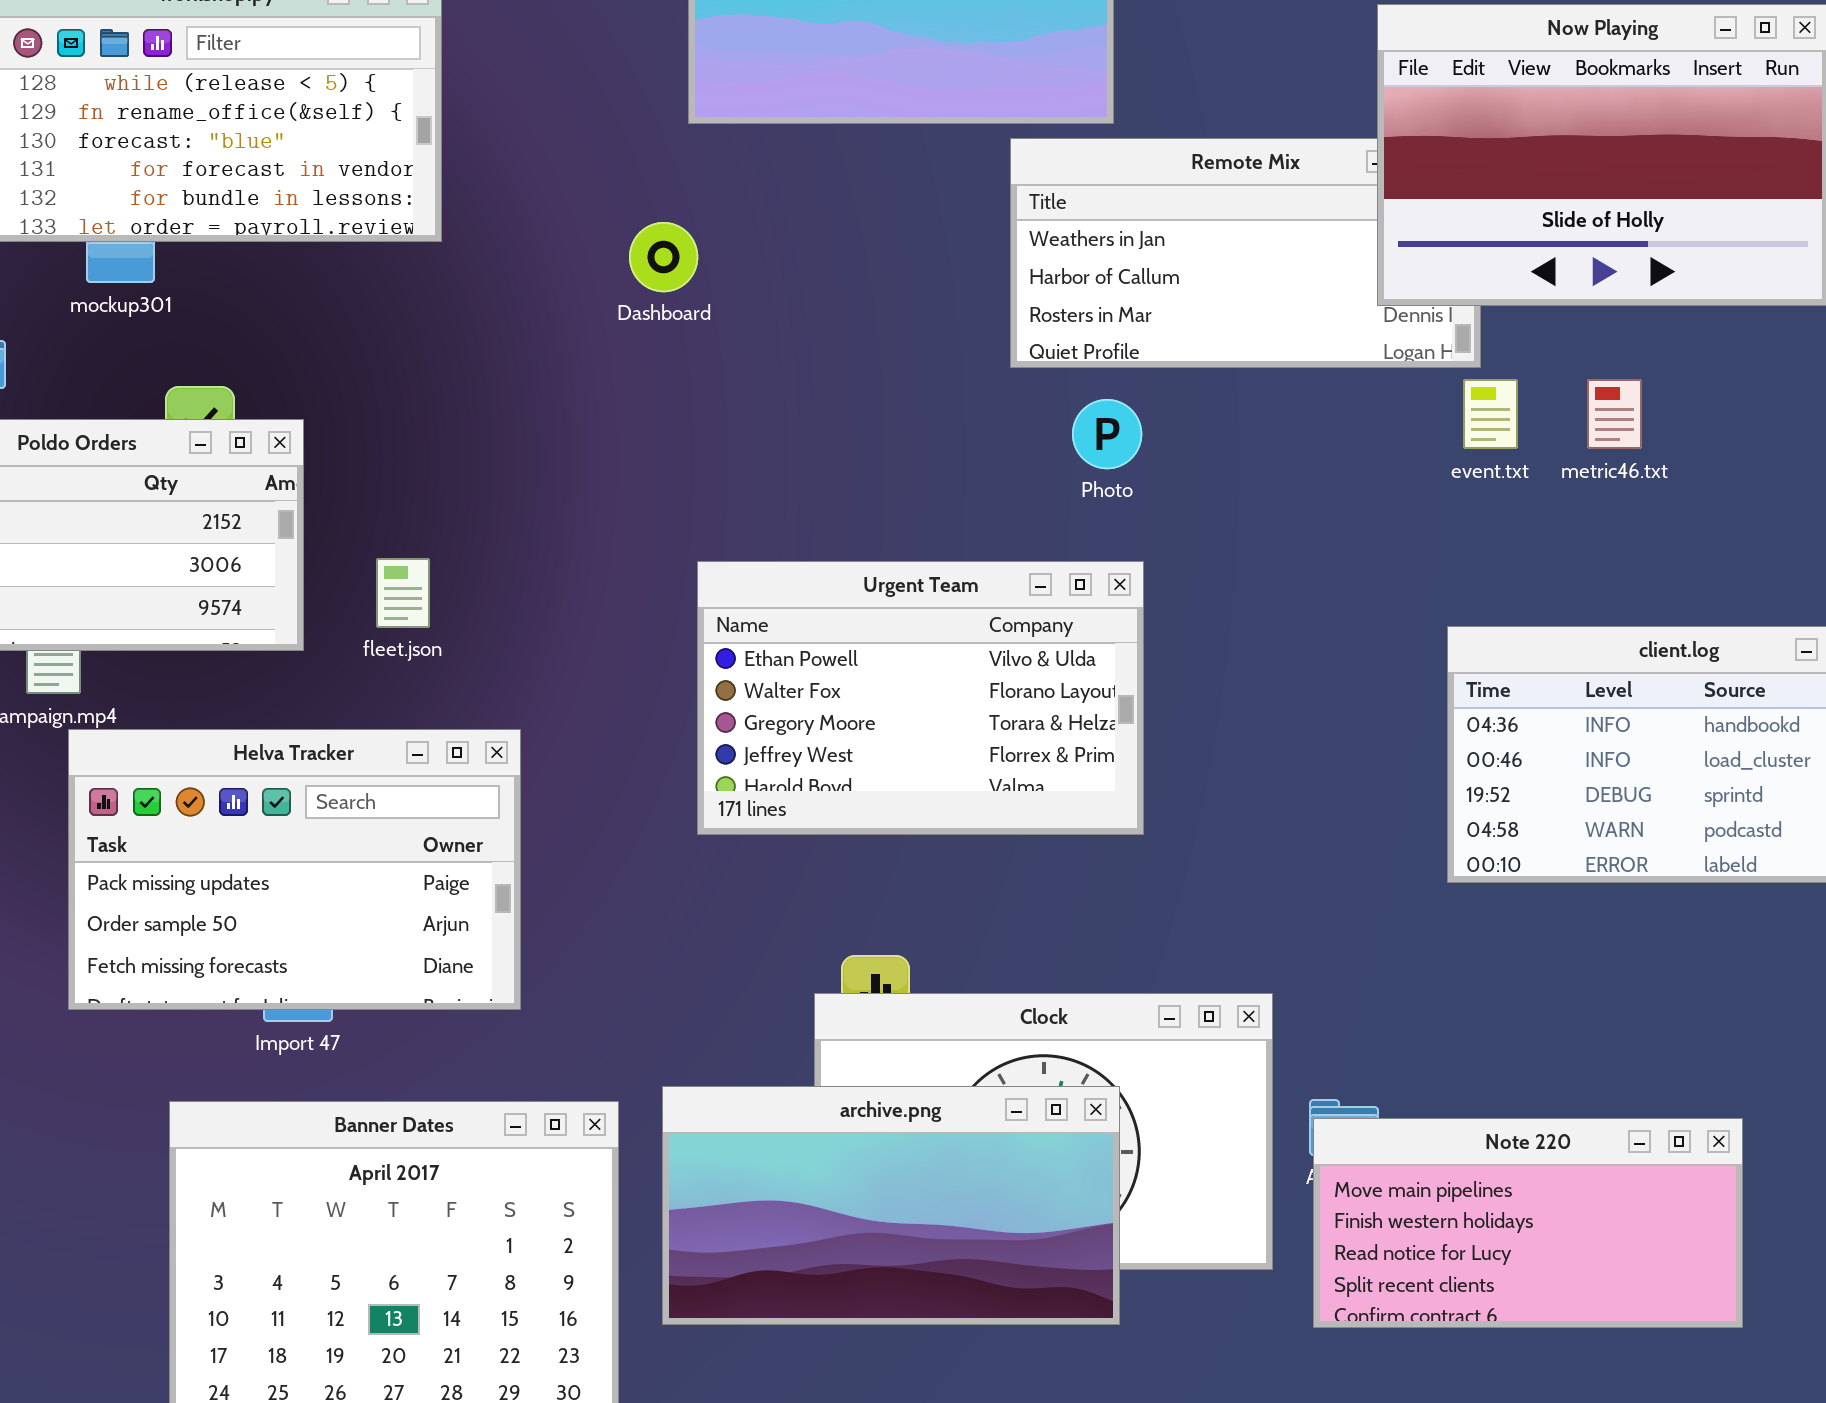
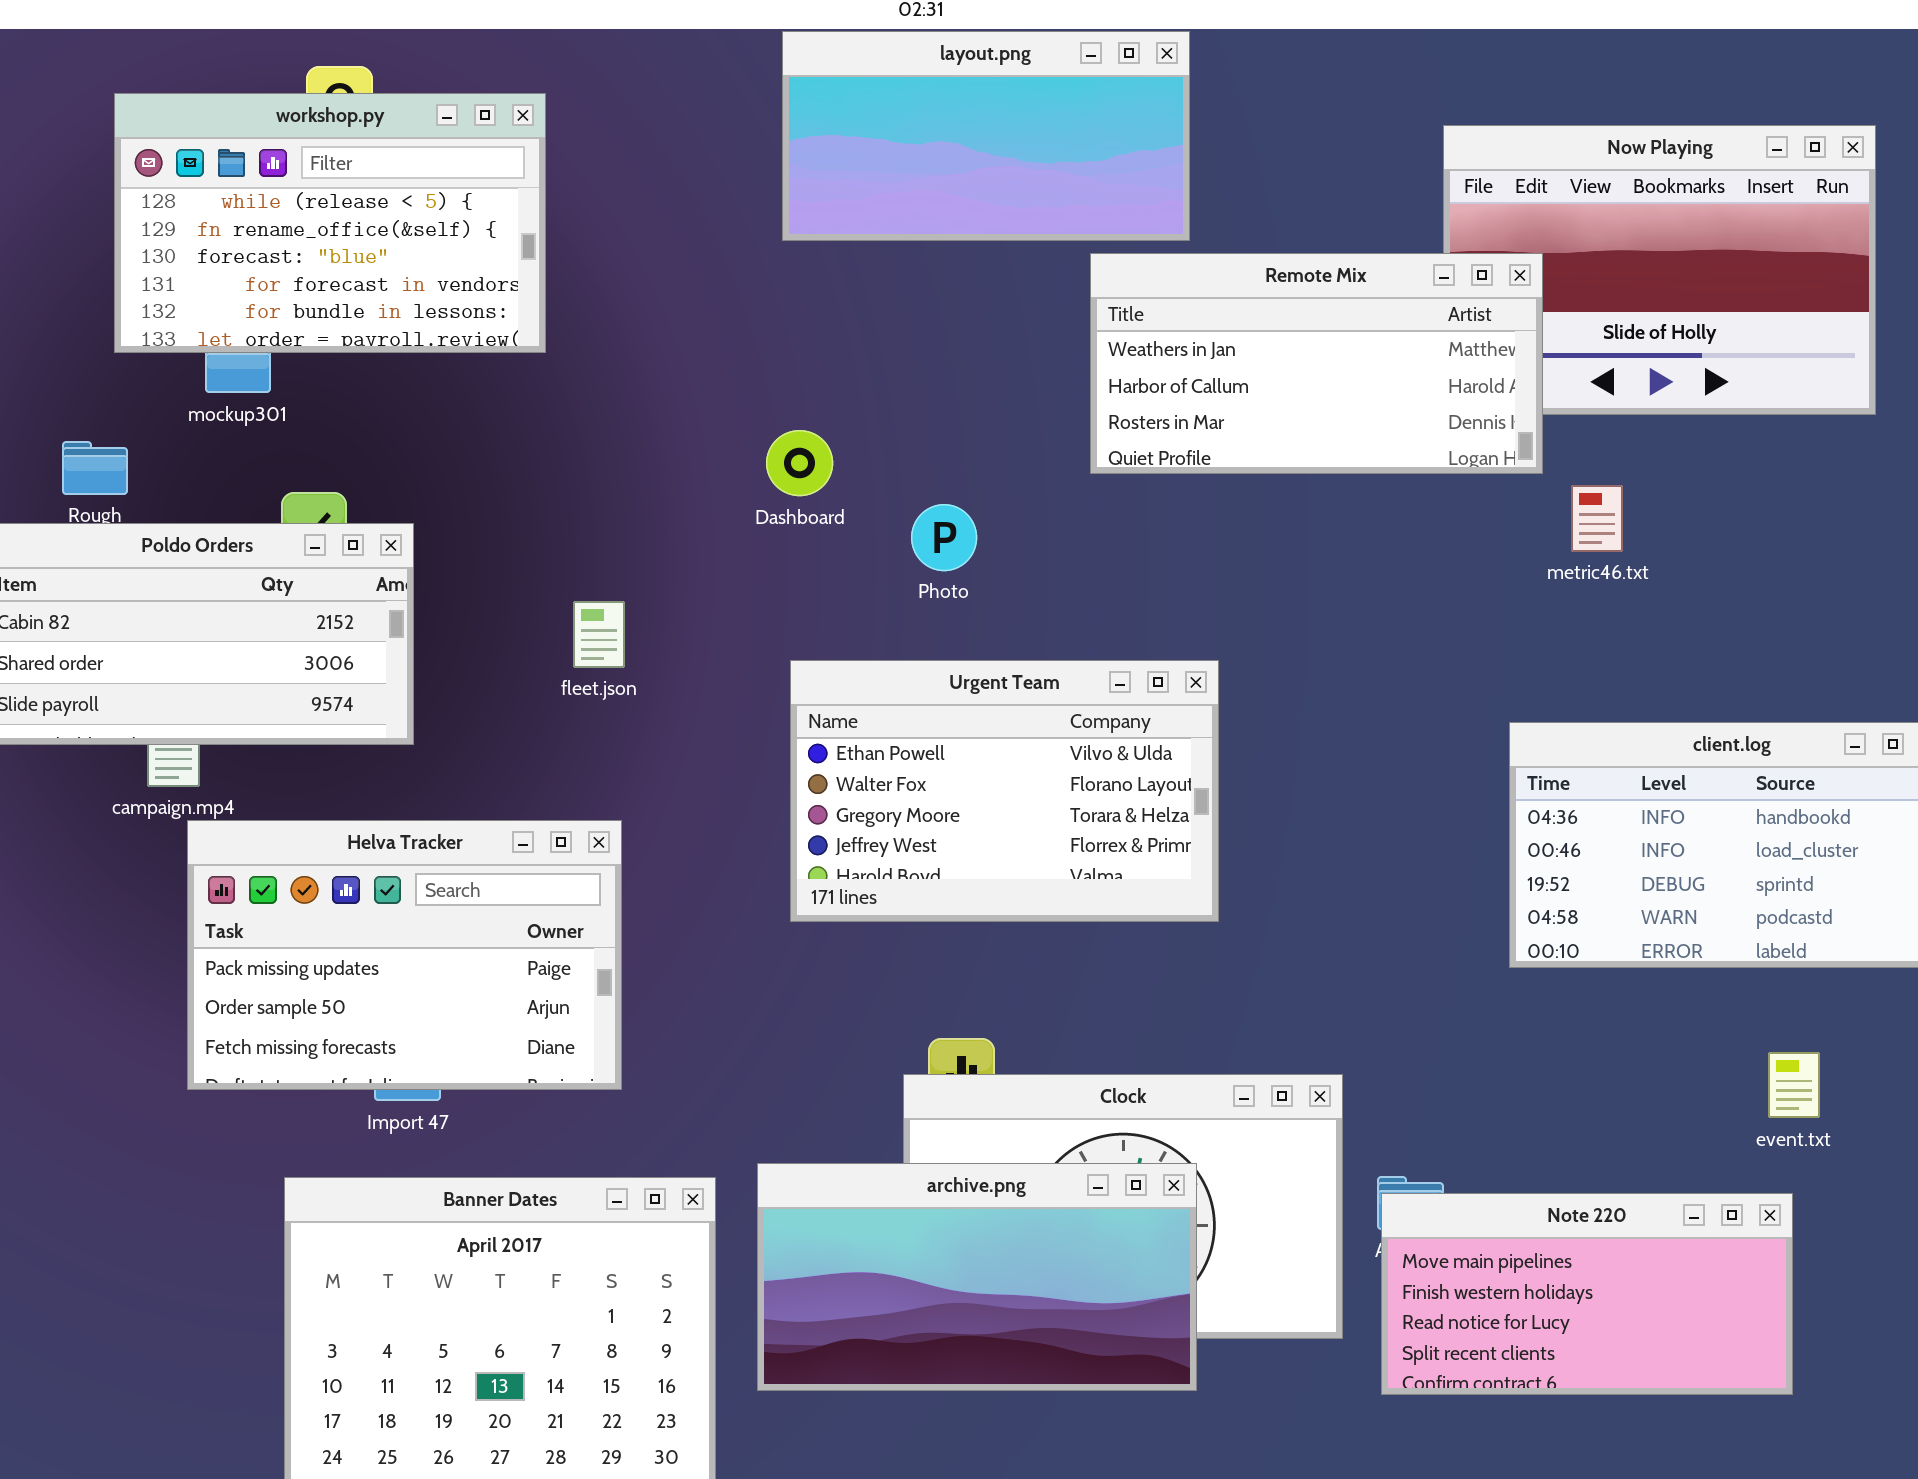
Remote Mix: [1010,138,1481,368] -> [1090,253,1543,474], raised
Dashboard: [629,222,698,292] -> [766,430,833,496], moved
event.txt: [1463,379,1518,449] -> [1768,1052,1820,1118], moved
metric46.txt: [1587,379,1642,449] -> [1571,485,1623,552], moved
Photo: [1072,399,1142,469] -> [911,504,977,571], moved
fleet.json: [376,558,430,628] -> [573,601,625,668], moved

